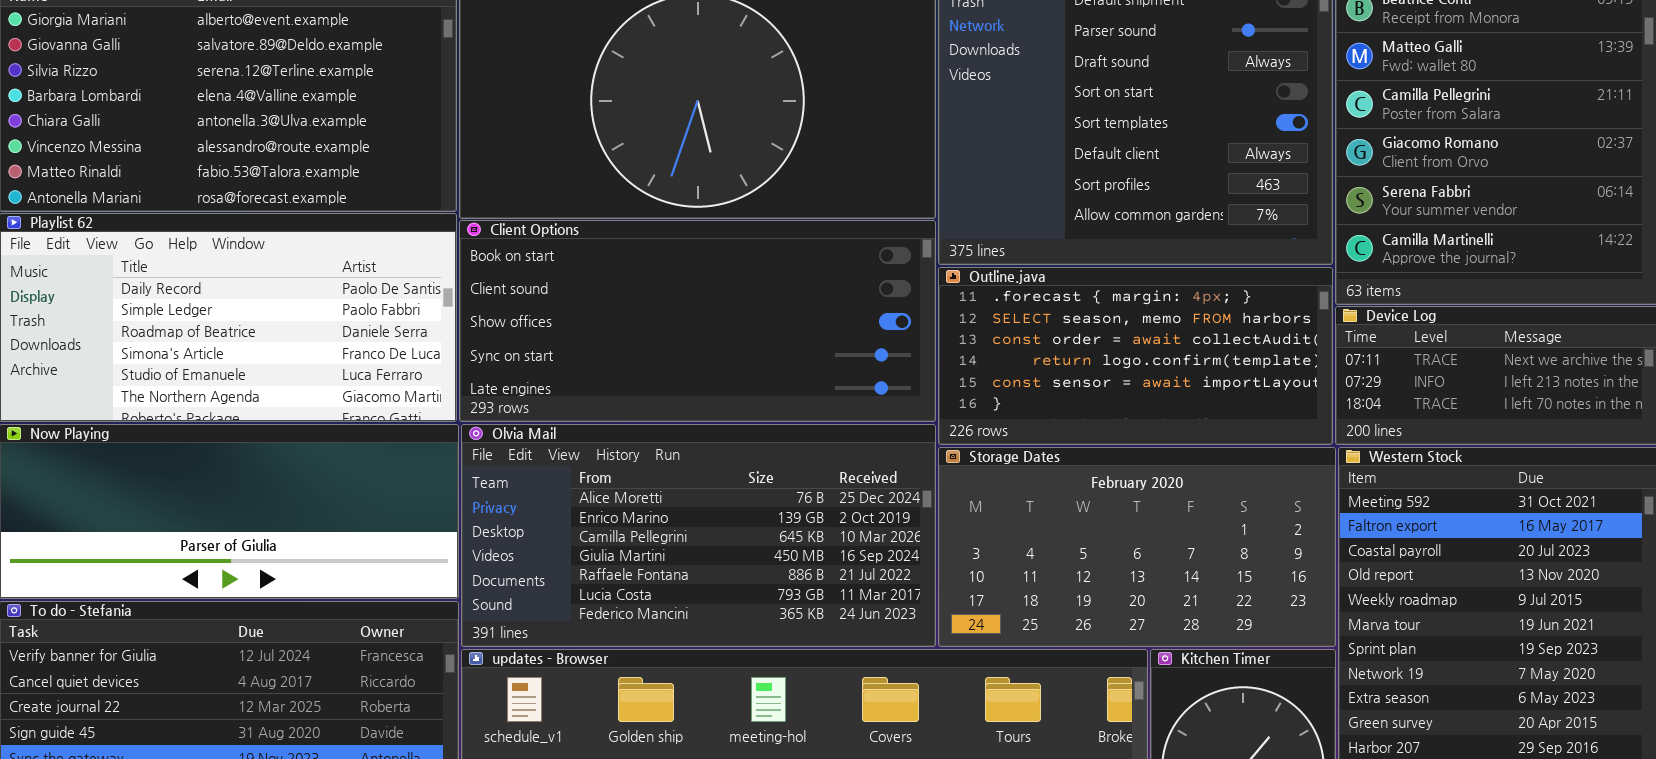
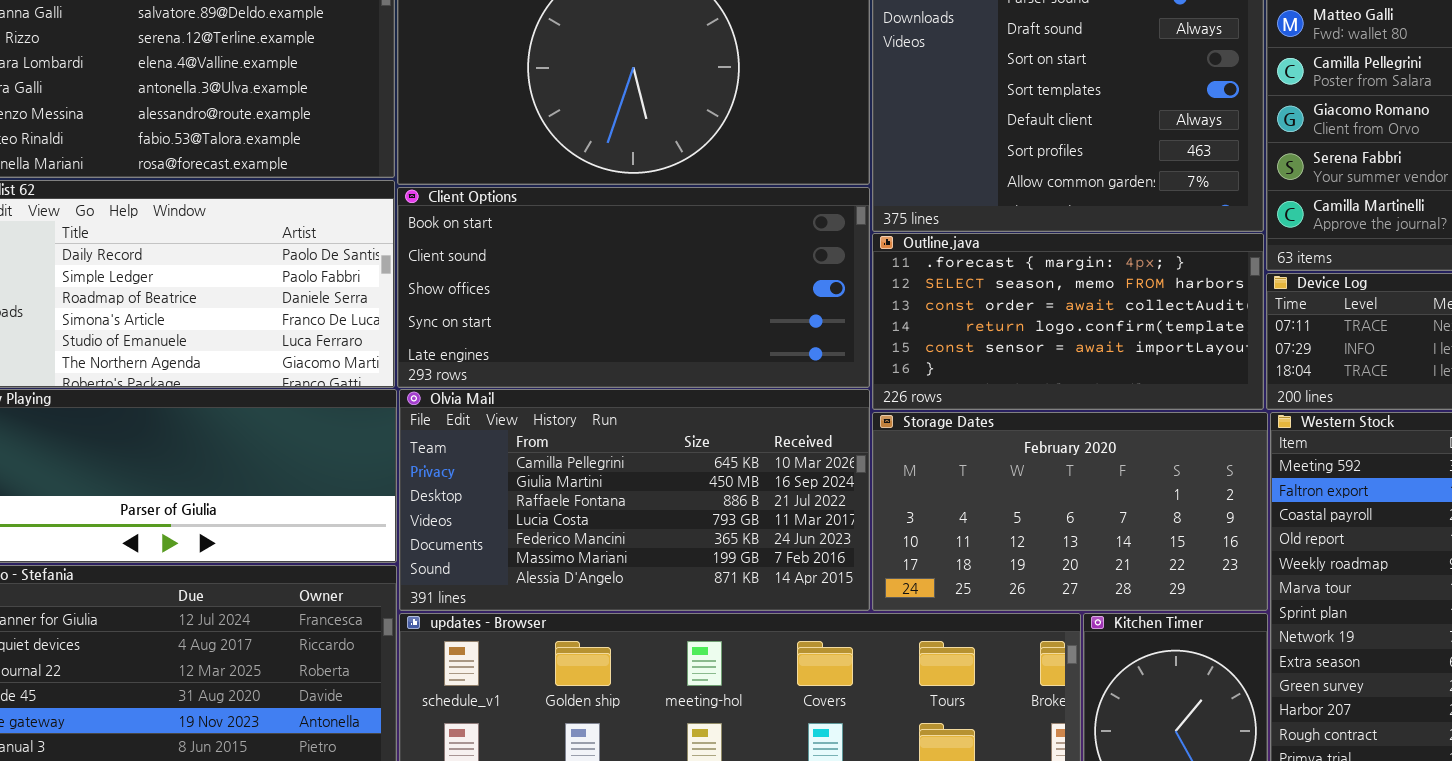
Olvia Mail: [461,424,936,647] -> [399,389,870,611], scrolled down 2 rows

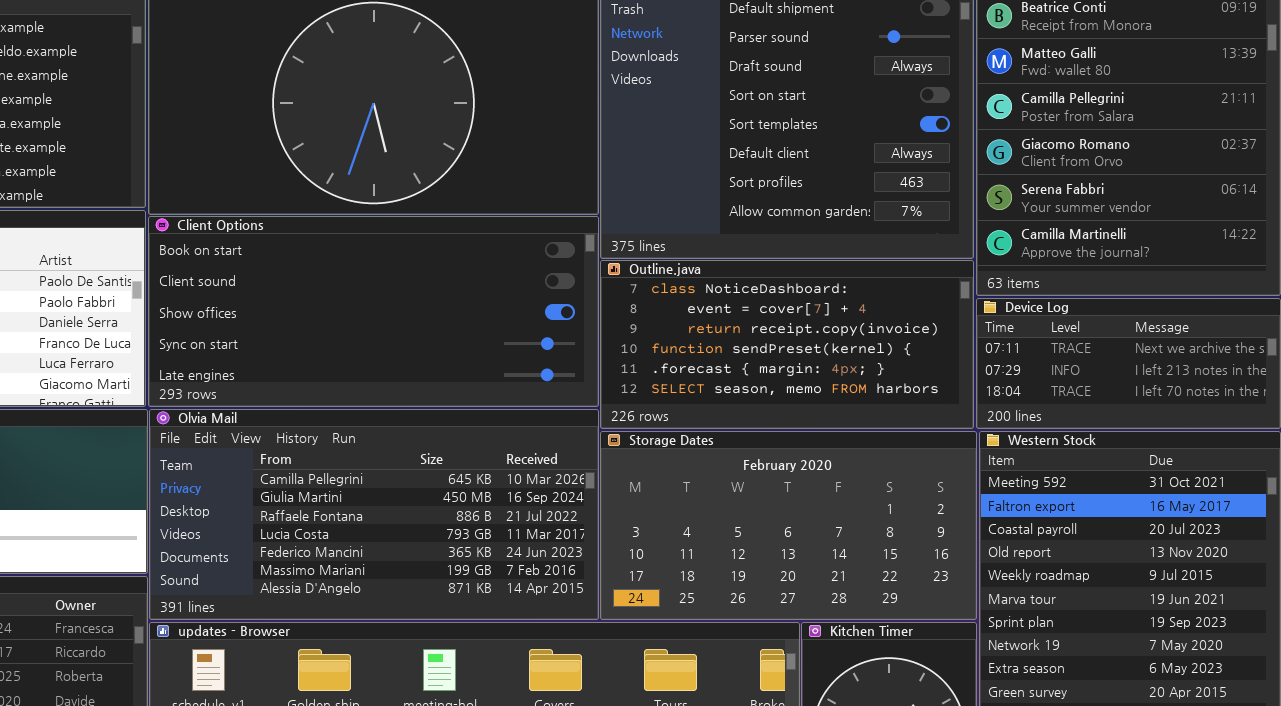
Outline.java: [872,233,1264,410] -> [600,260,974,429], scrolled up 4 rows

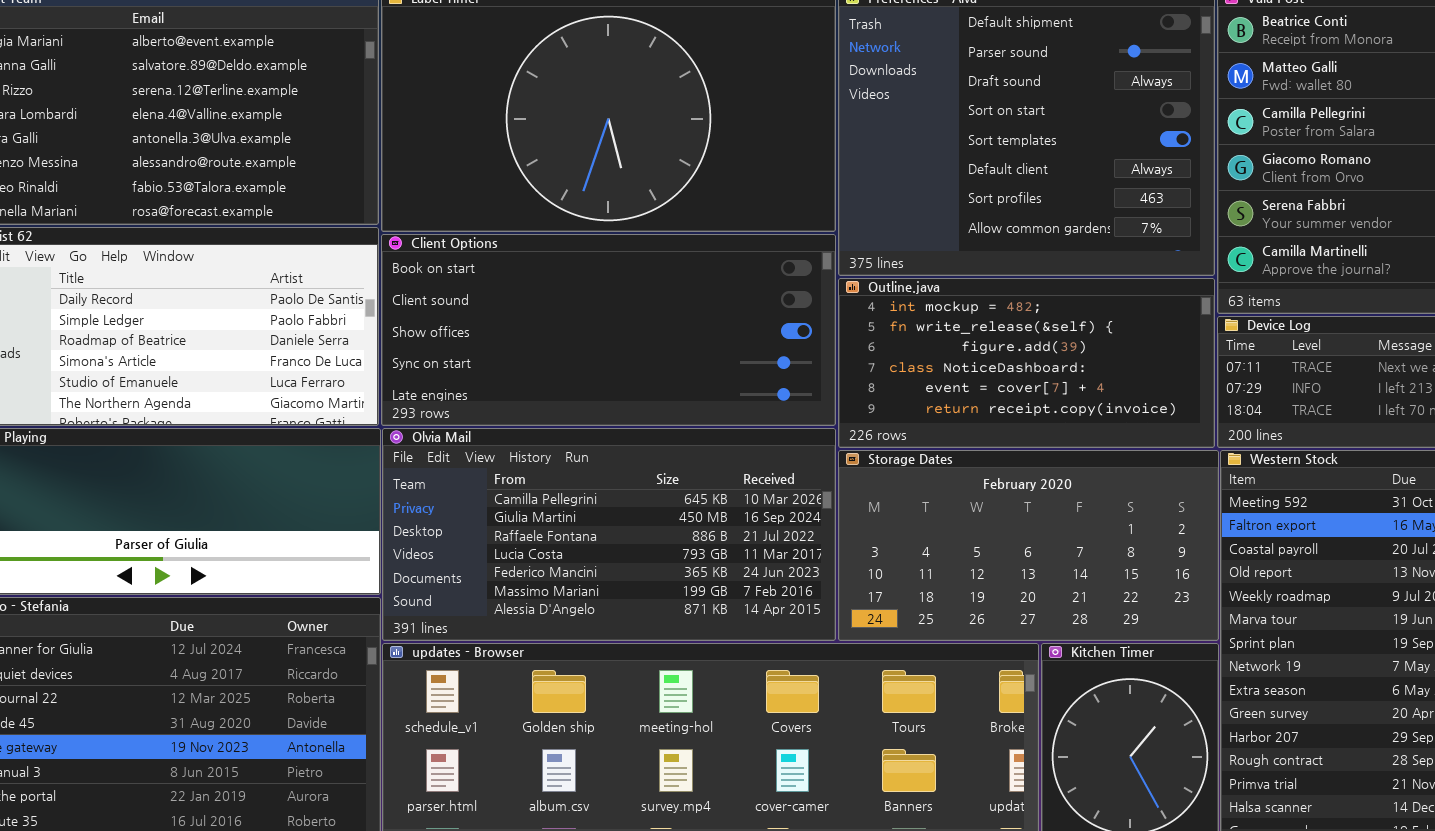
Outline.java: [600,260,974,429] -> [838,278,1215,448], scrolled up 3 rows

